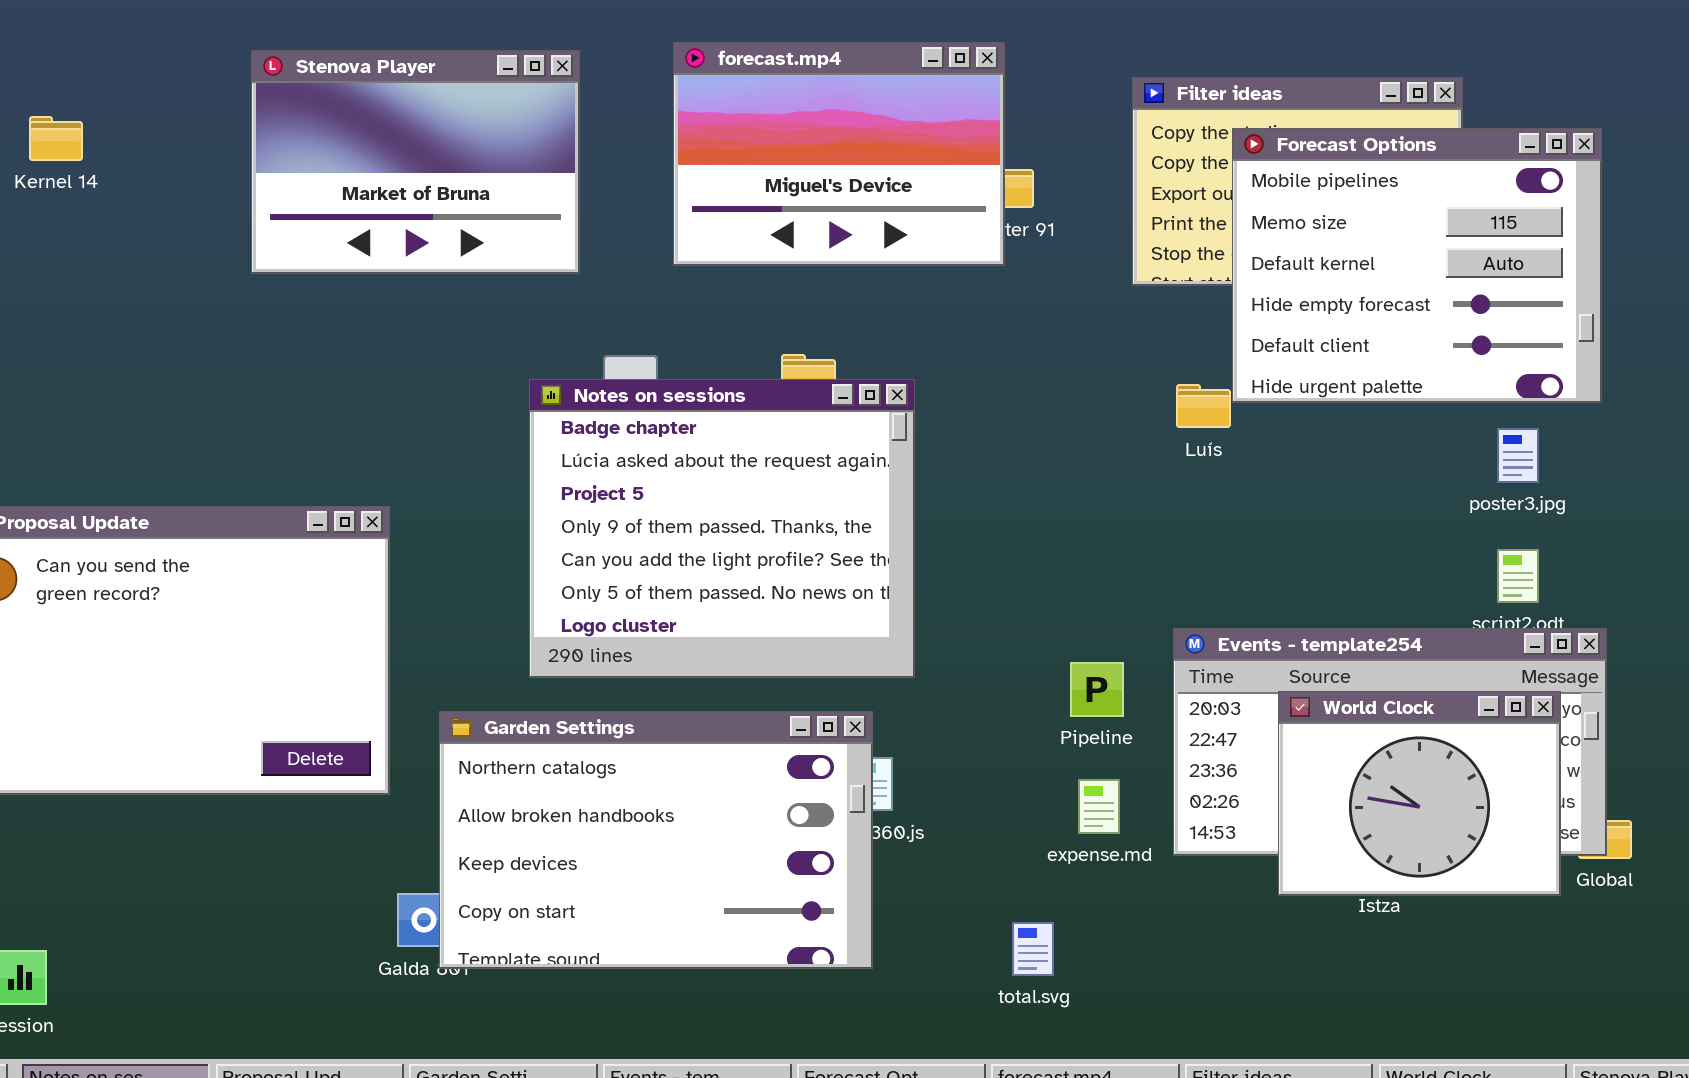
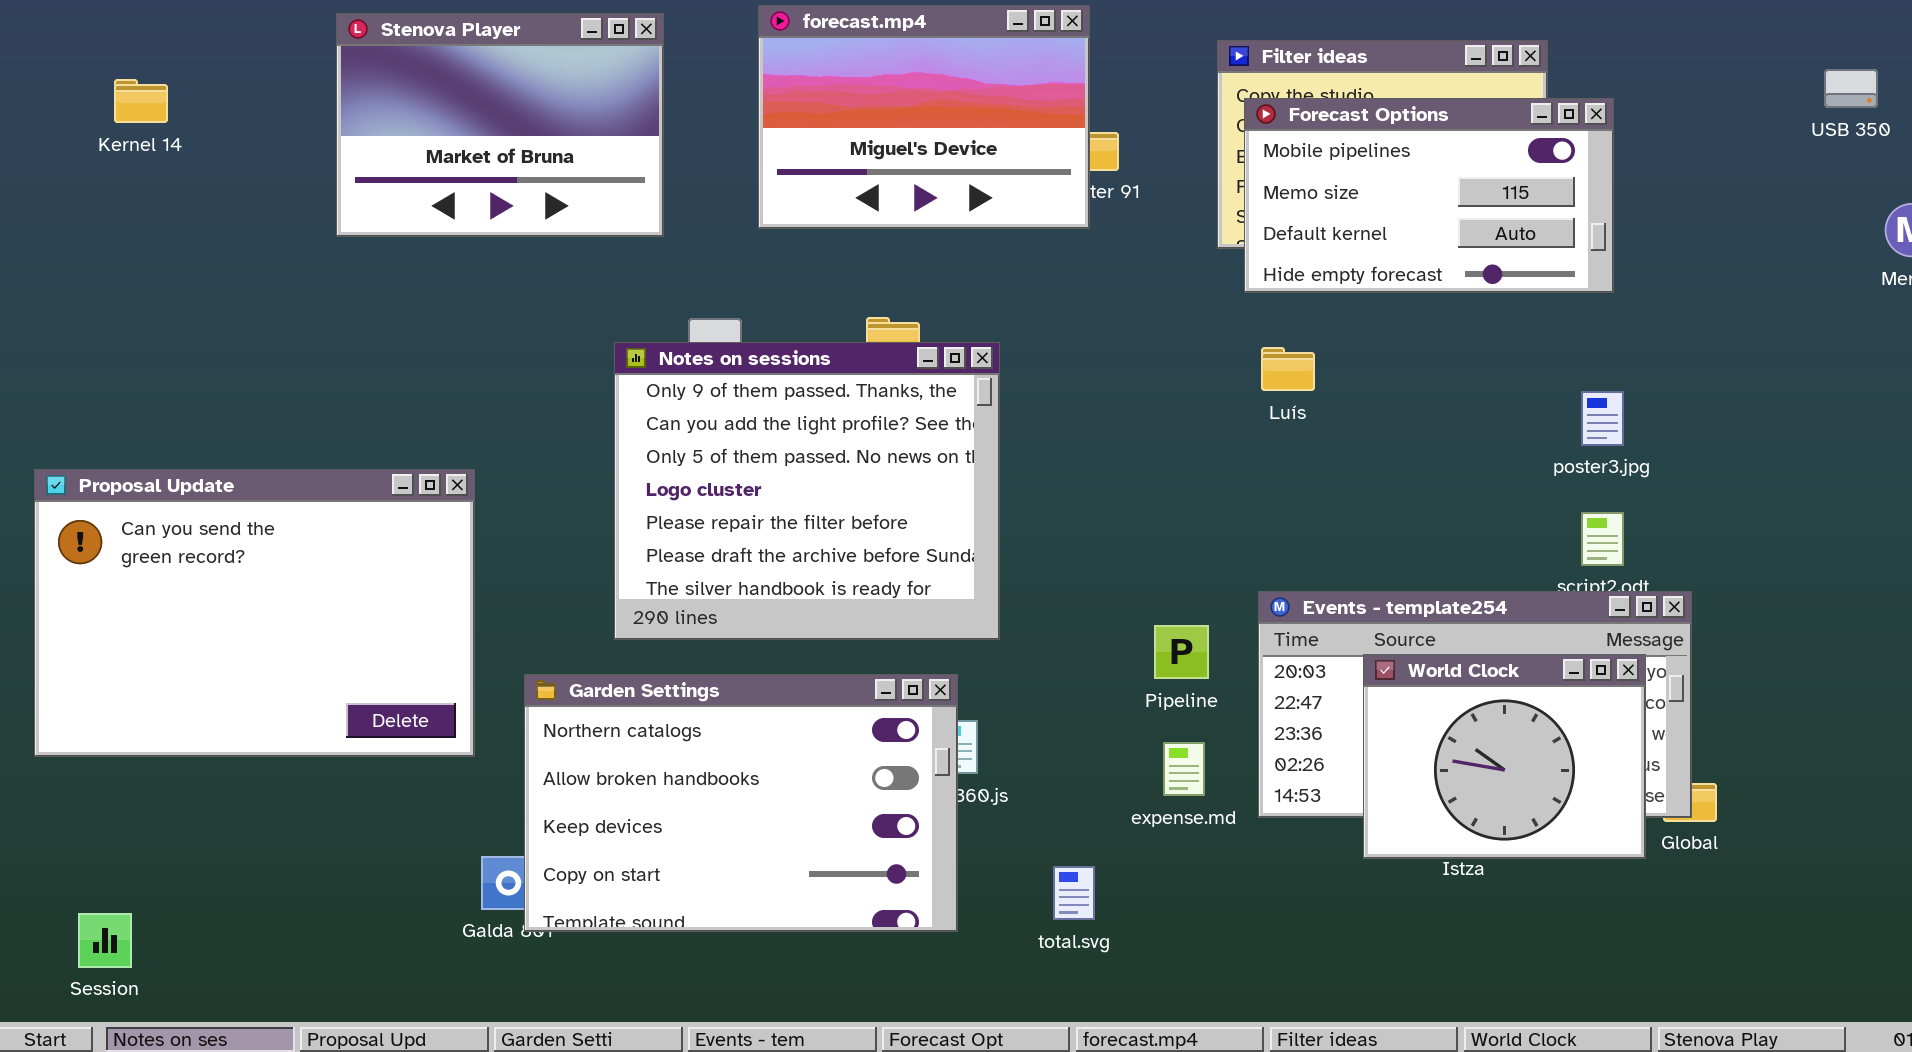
Forecast Options: [1232,128,1602,403] -> [1244,98,1614,293], moved, resized
Notes on sessions: [529,379,915,678] -> [614,342,1000,640], scrolled down 3 rows
total.svg: [1012,922,1054,976] -> [1053,866,1095,920], moved

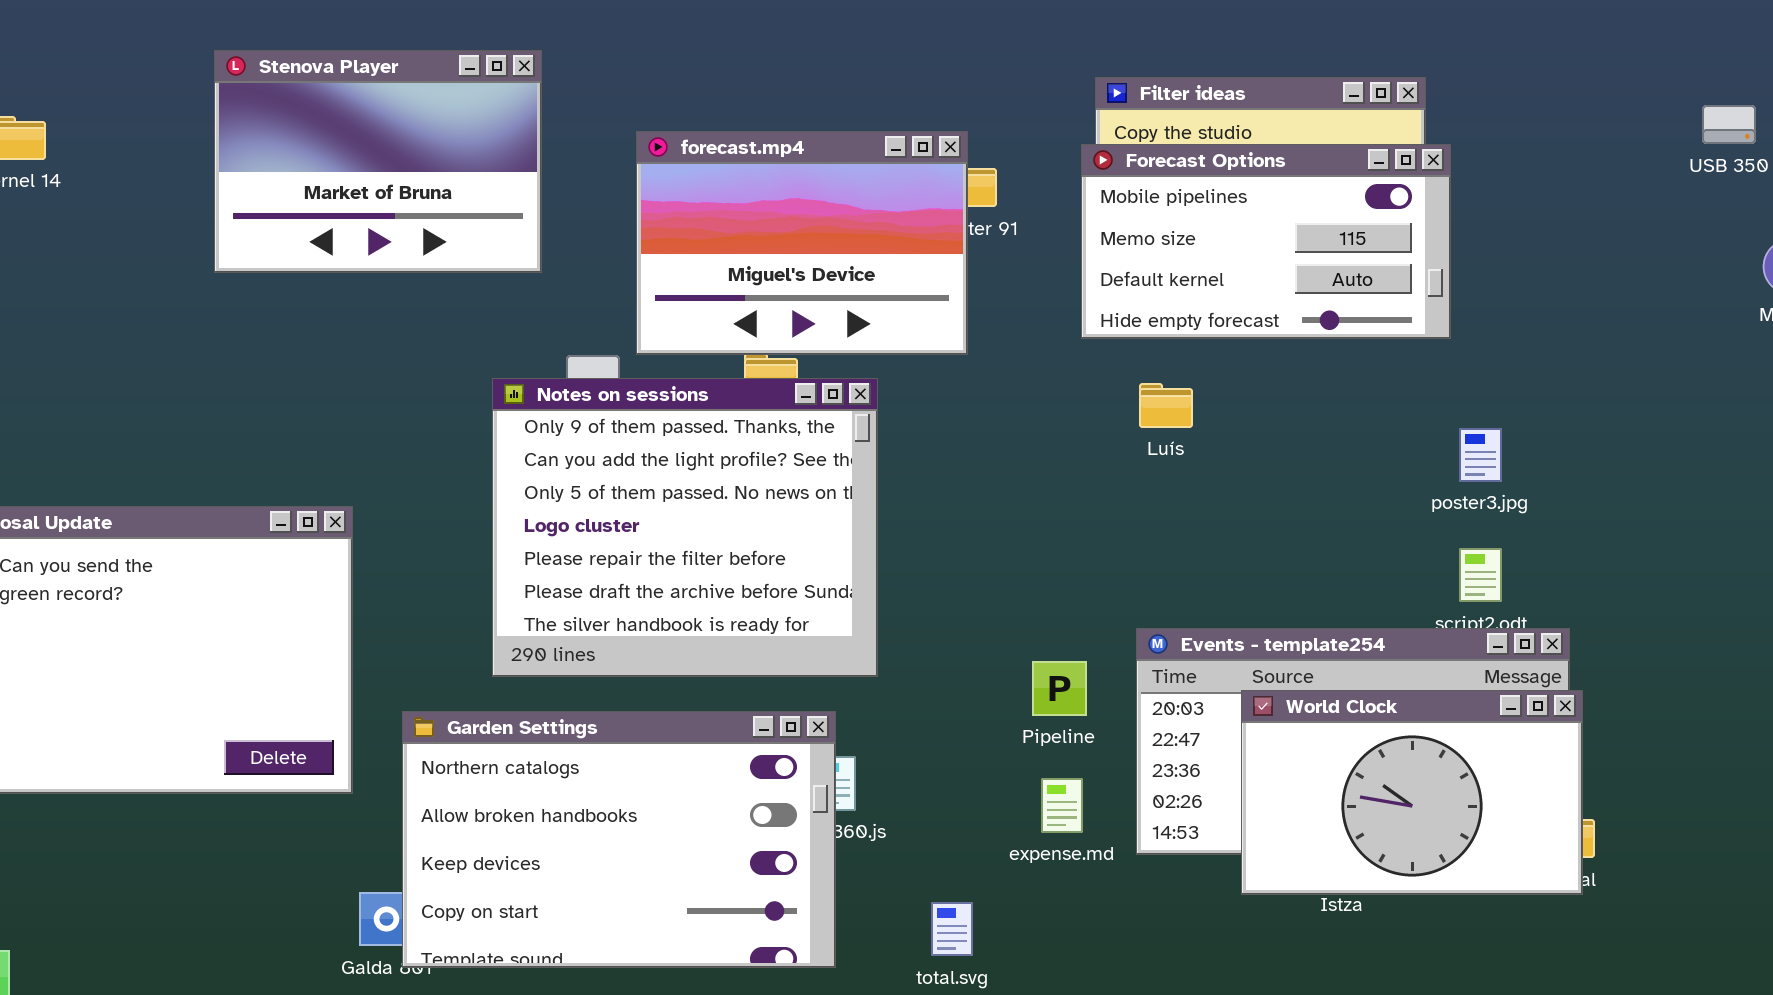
forecast.mp4: [758,5,1090,229] -> [636,131,968,355], moved
Forecast Options: [1244,98,1614,293] -> [1081,144,1451,339], moved
World Clock: [1363,654,1646,859] -> [1241,690,1583,895], resized

